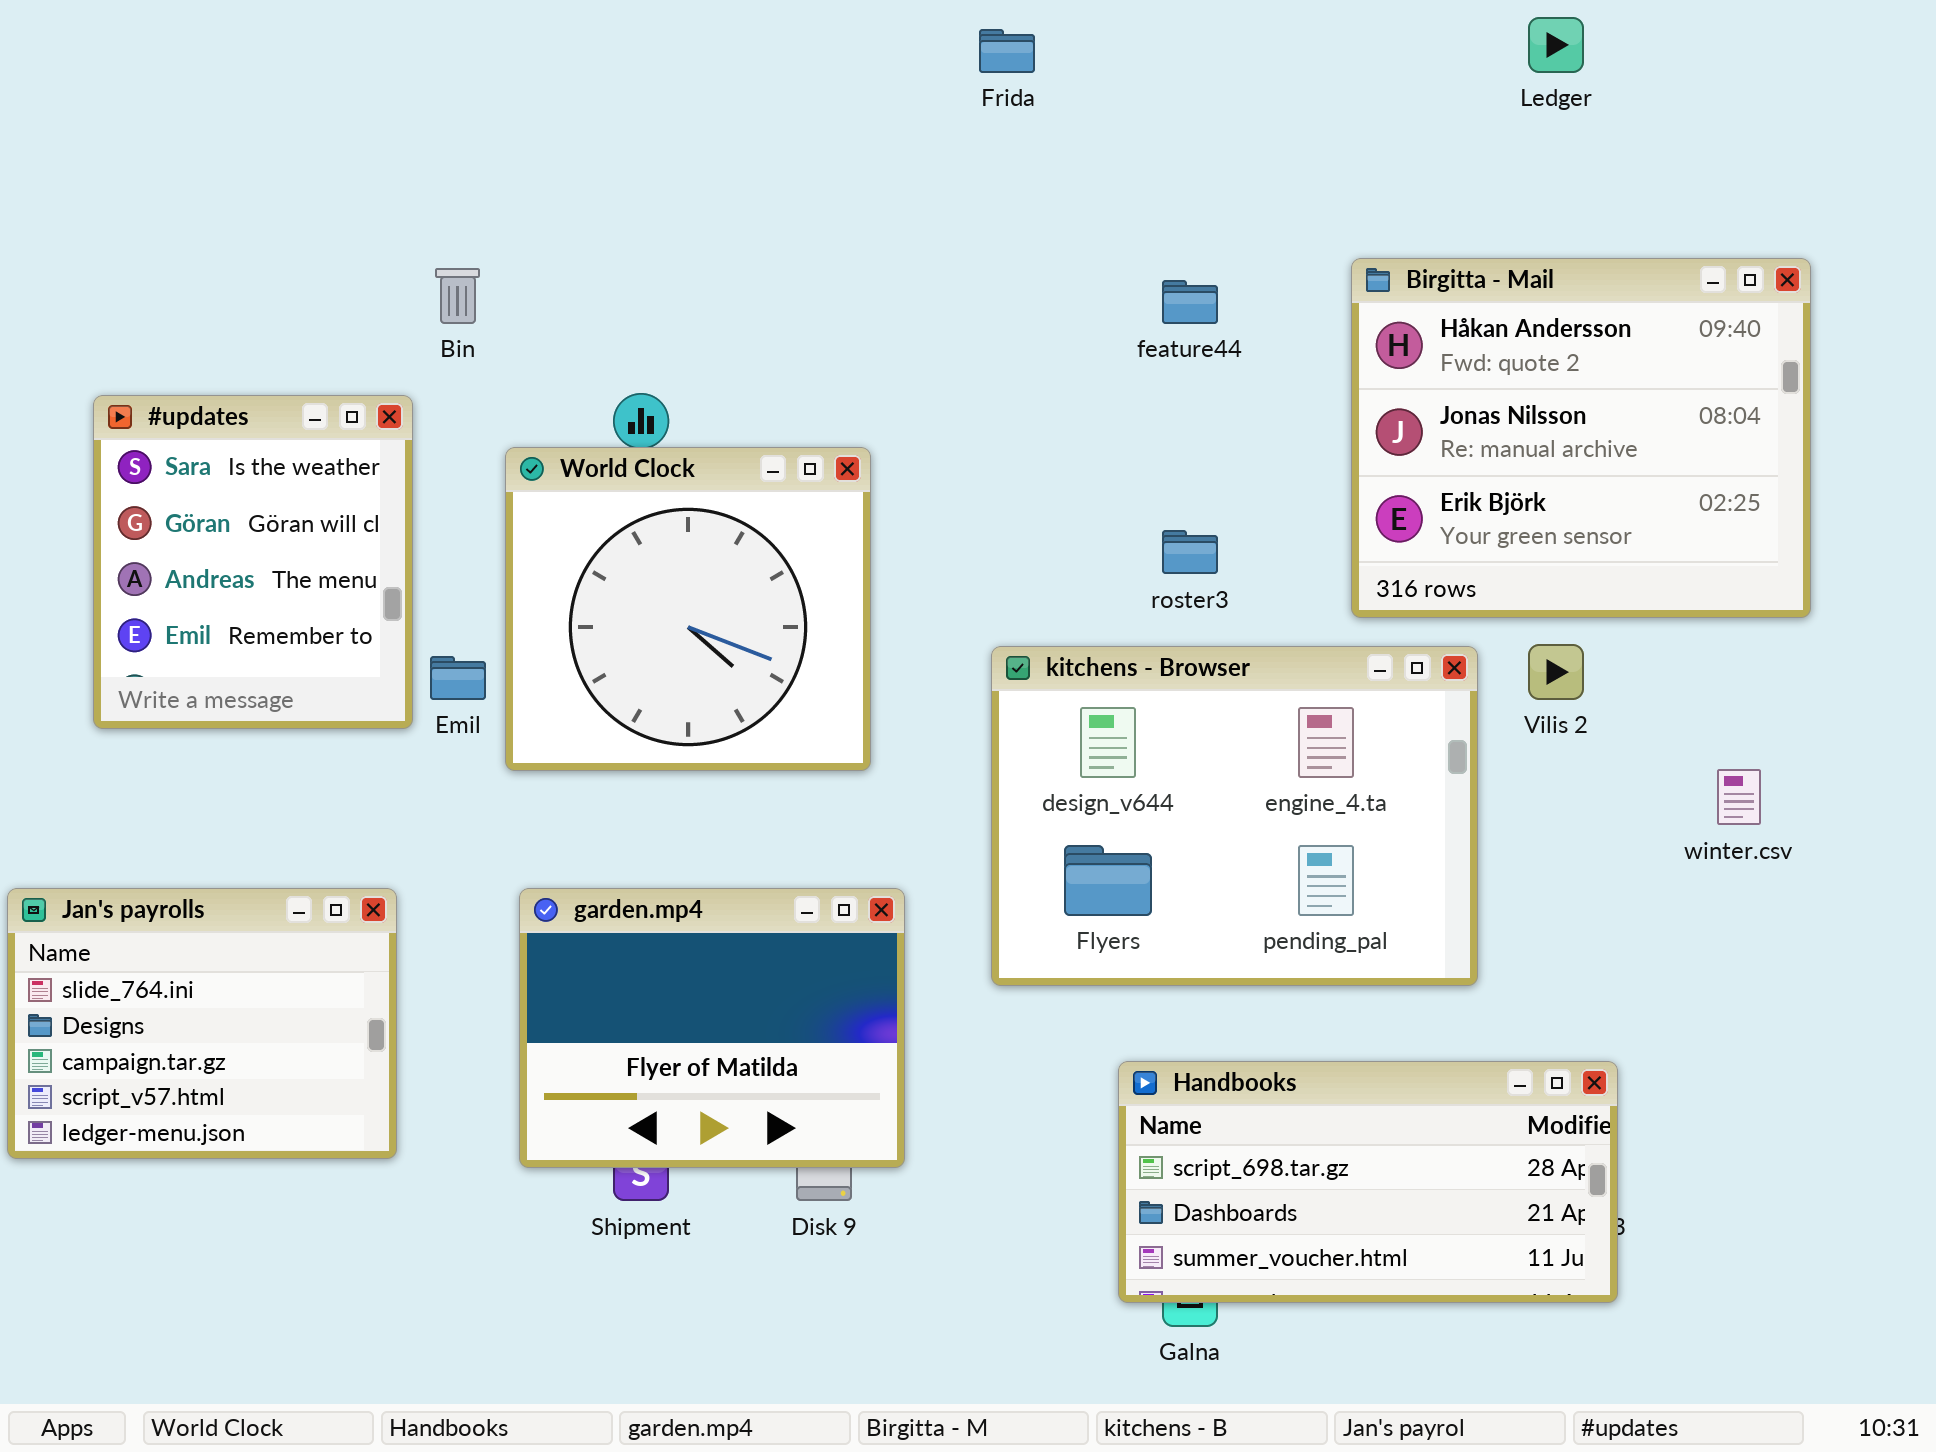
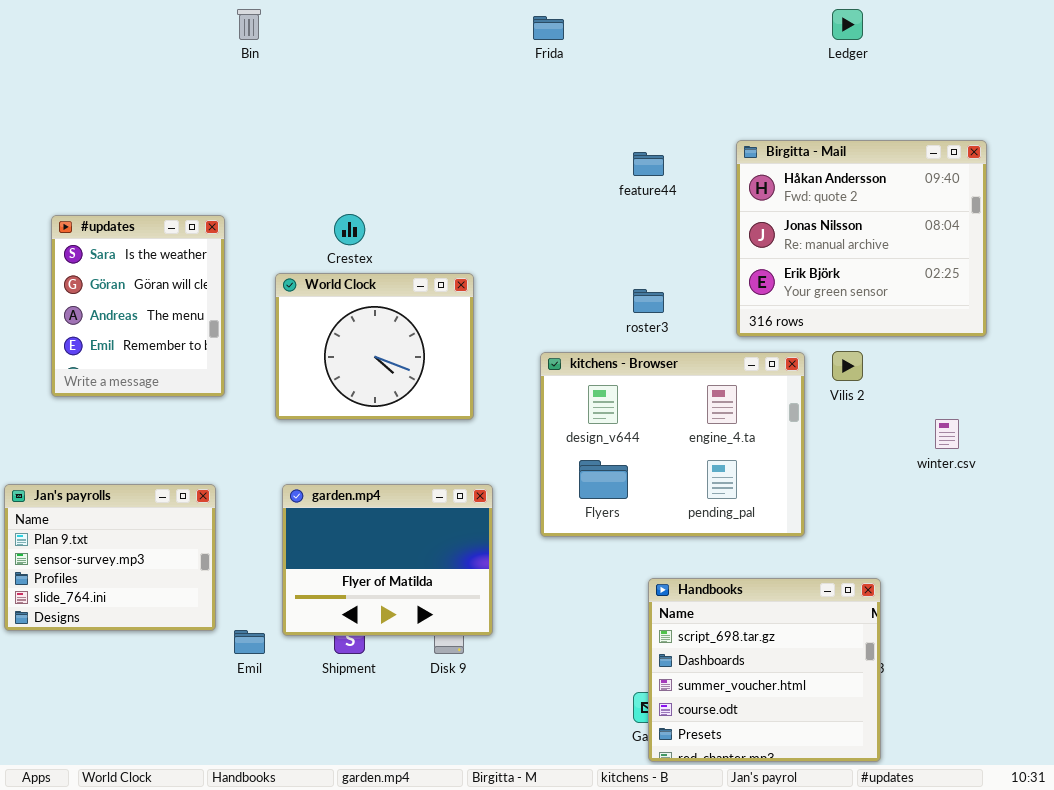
Bin: [435,268,480,324] -> [237,9,261,40], moved
World Clock: [505,447,871,771] -> [275,273,474,420], resized
Emil: [430,656,486,700] -> [234,630,265,654], moved
Jan's payrolls: [7,888,397,1159] -> [4,484,216,631], scrolled up 3 rows
Handbooks: [1118,1061,1618,1303] -> [648,578,881,762], resized

